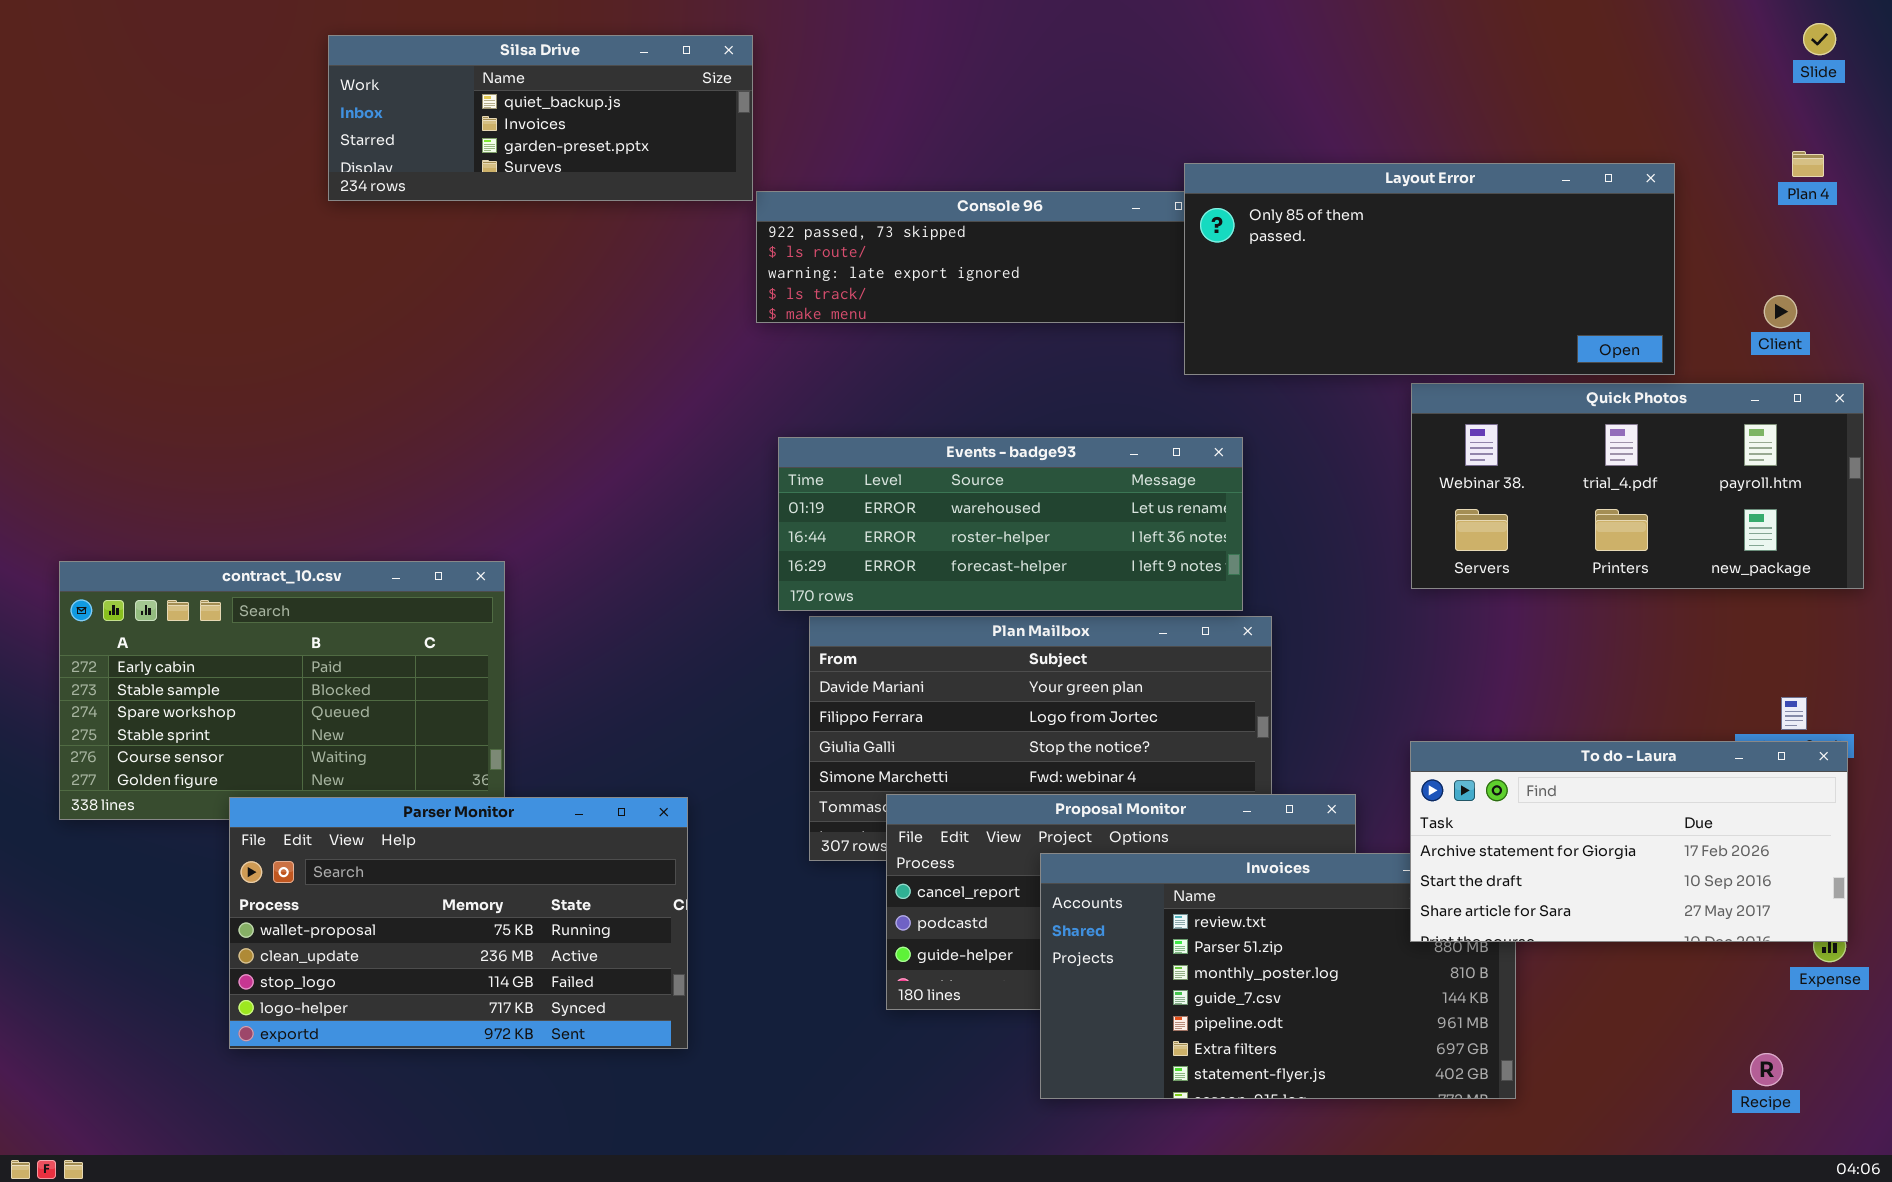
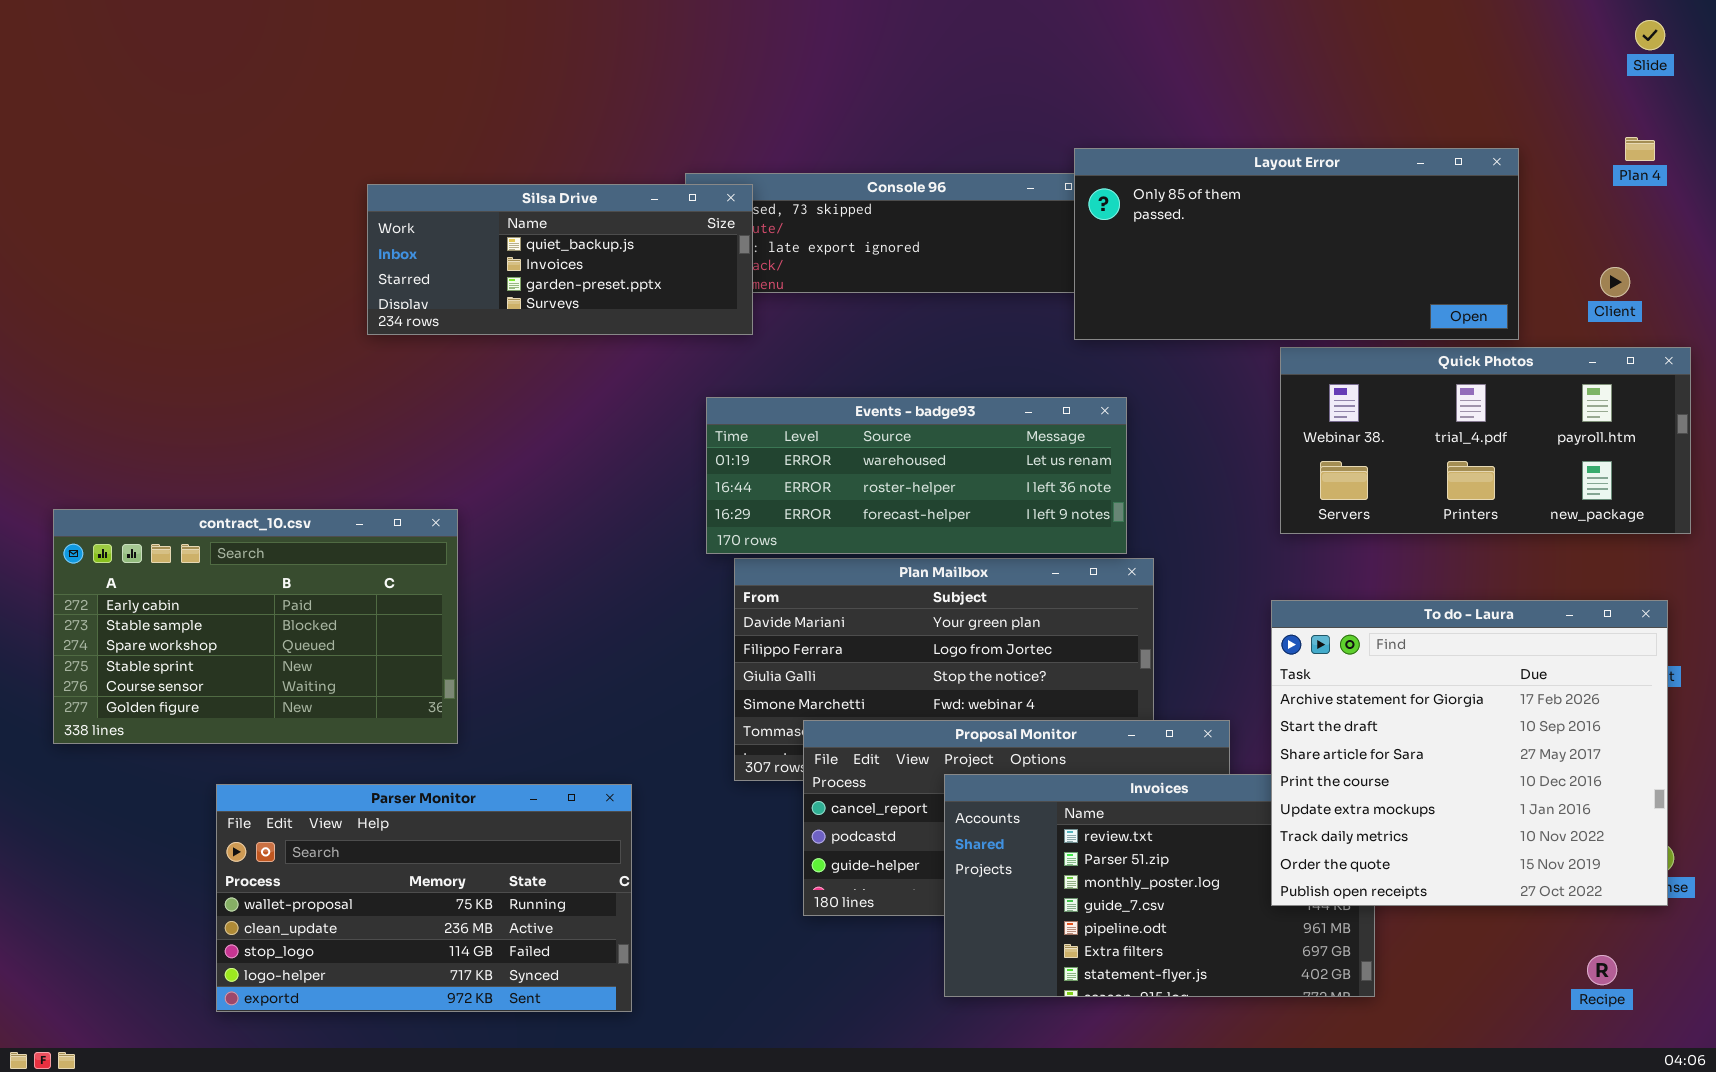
Silsa Drive: [328,35,753,201] -> [367,184,753,335], moved
To do - Laura: [1410,741,1848,942] -> [1271,600,1668,906], moved, resized
Parser Monitor: [229,797,688,1049] -> [216,784,632,1012], moved

